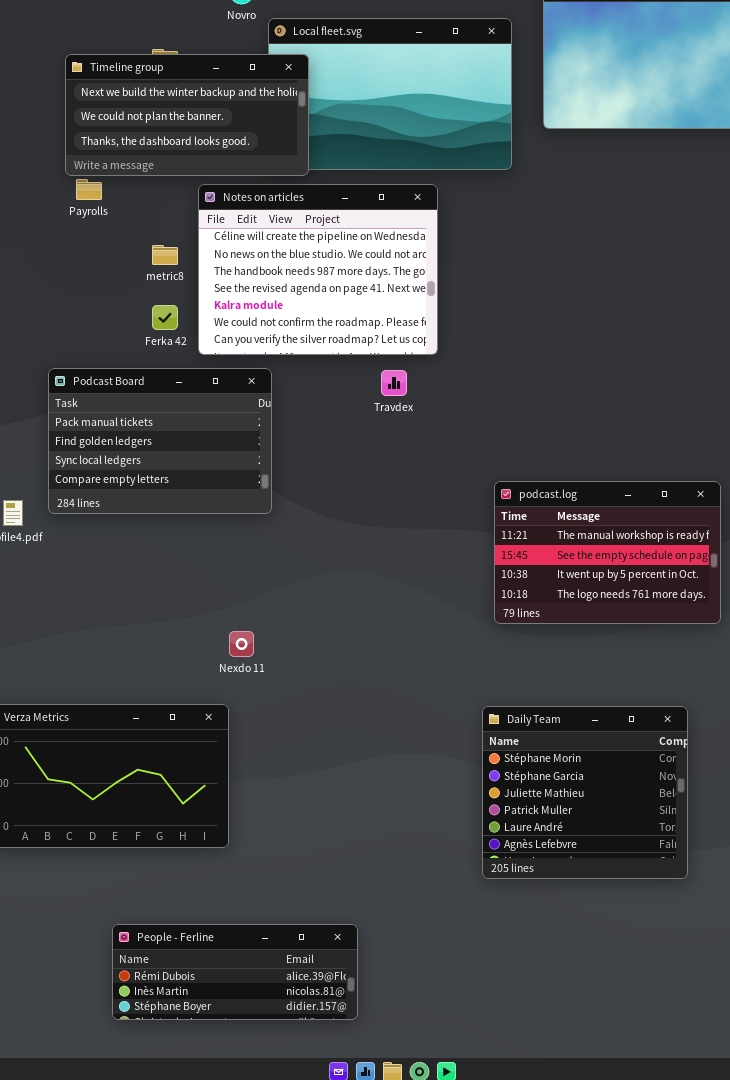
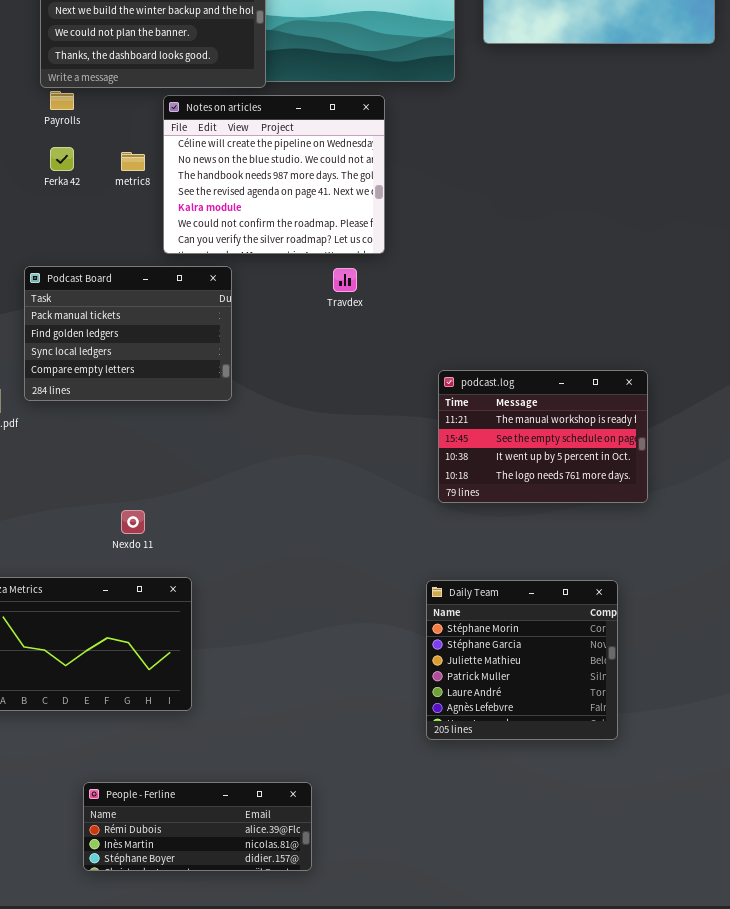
Ferka 42: [152,305,178,330] -> [50,147,74,171], moved
Nexdo 11: [229,631,254,657] -> [121,510,145,534], moved

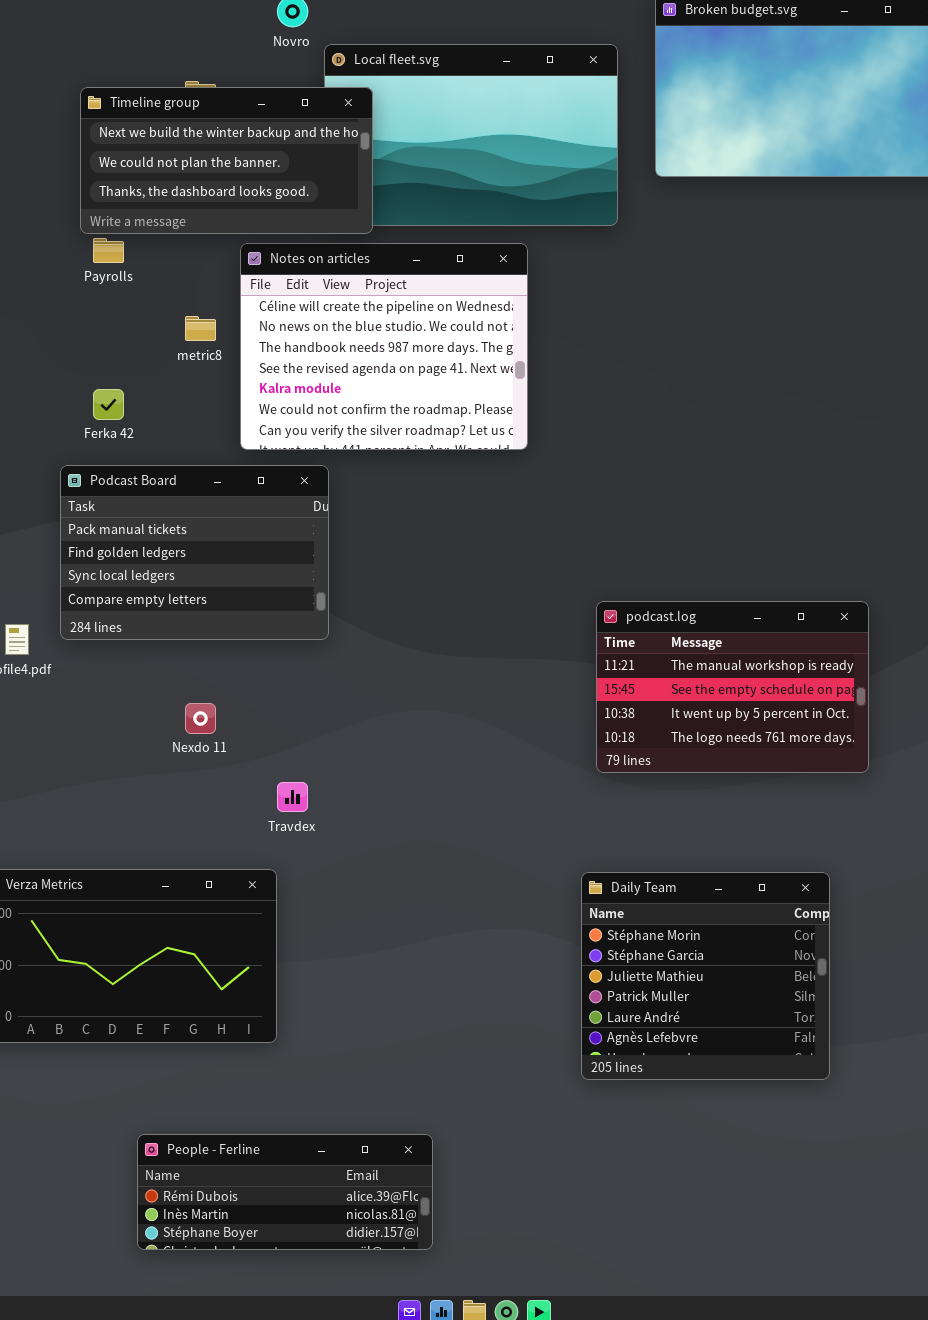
Ferka 42: [50,147,74,171] -> [93,389,124,420], moved
Travdex: [333,268,357,292] -> [277,782,308,812], moved
Nexdo 11: [121,510,145,534] -> [185,703,216,734], moved

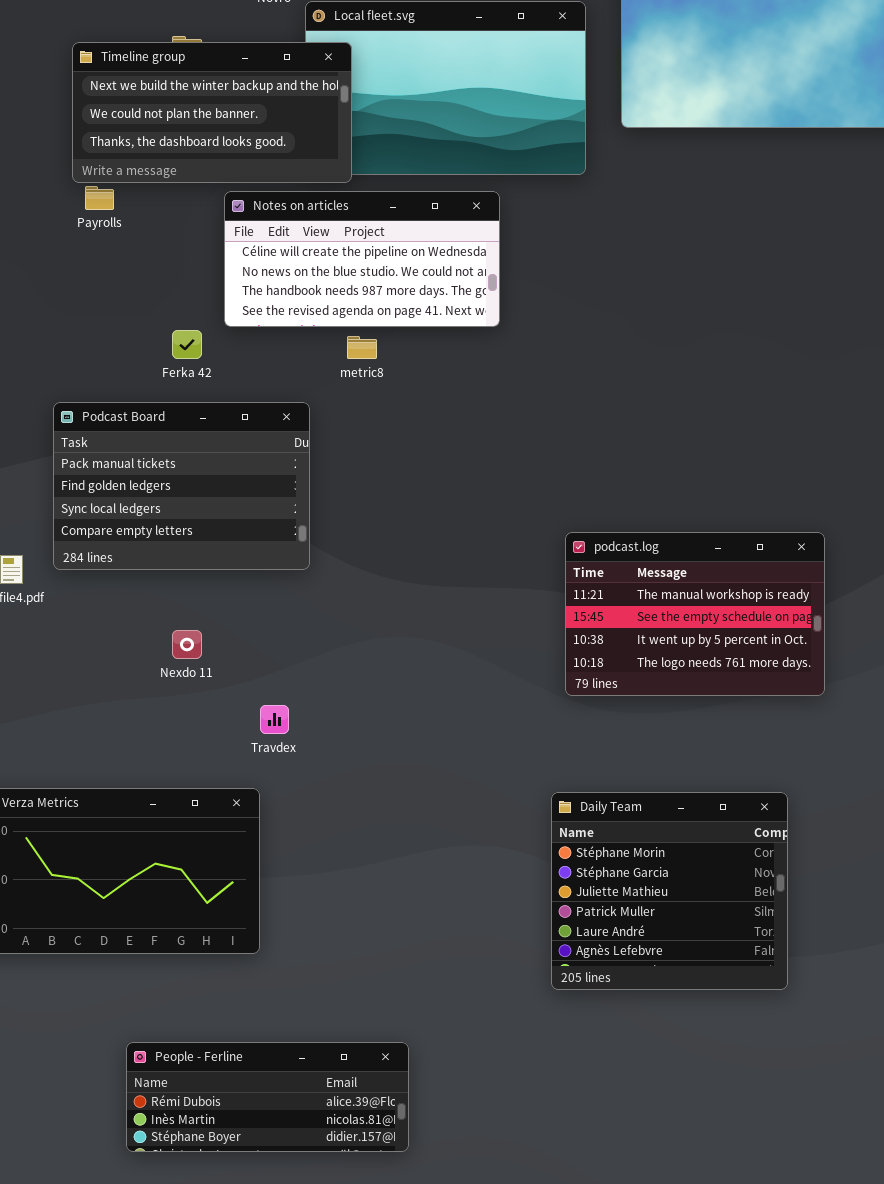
Notes on articles: [240,243,528,450] -> [224,191,500,327], resized
metric8: [185,316,216,341] -> [347,336,377,359], moved
Ferka 42: [93,389,124,420] -> [172,330,202,359], moved

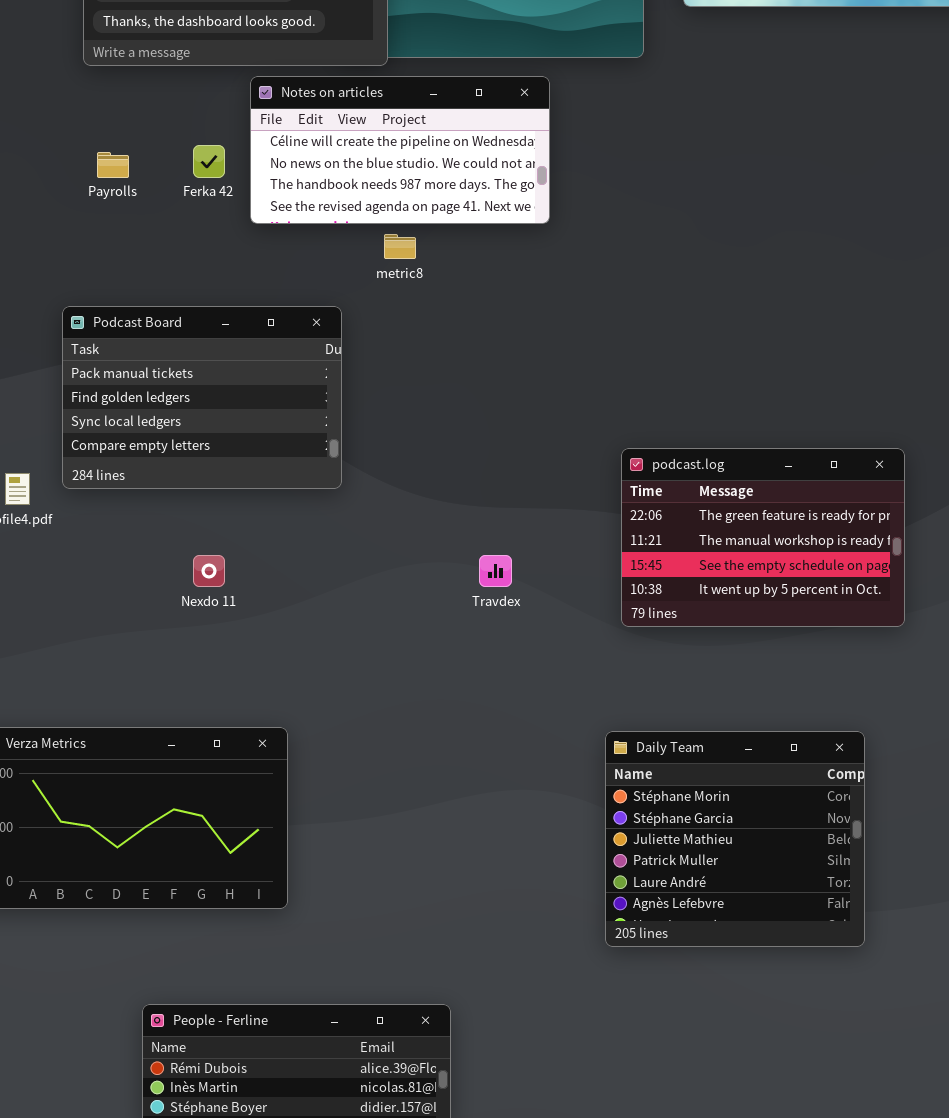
Payrolls: [85,186,114,210] -> [97,152,129,178], moved
Ferka 42: [172,330,202,359] -> [193,145,225,178], moved
podcast.log: [565,532,825,696] -> [621,448,905,627], scrolled up 1 row
Travdex: [260,705,289,734] -> [479,555,512,587], moved

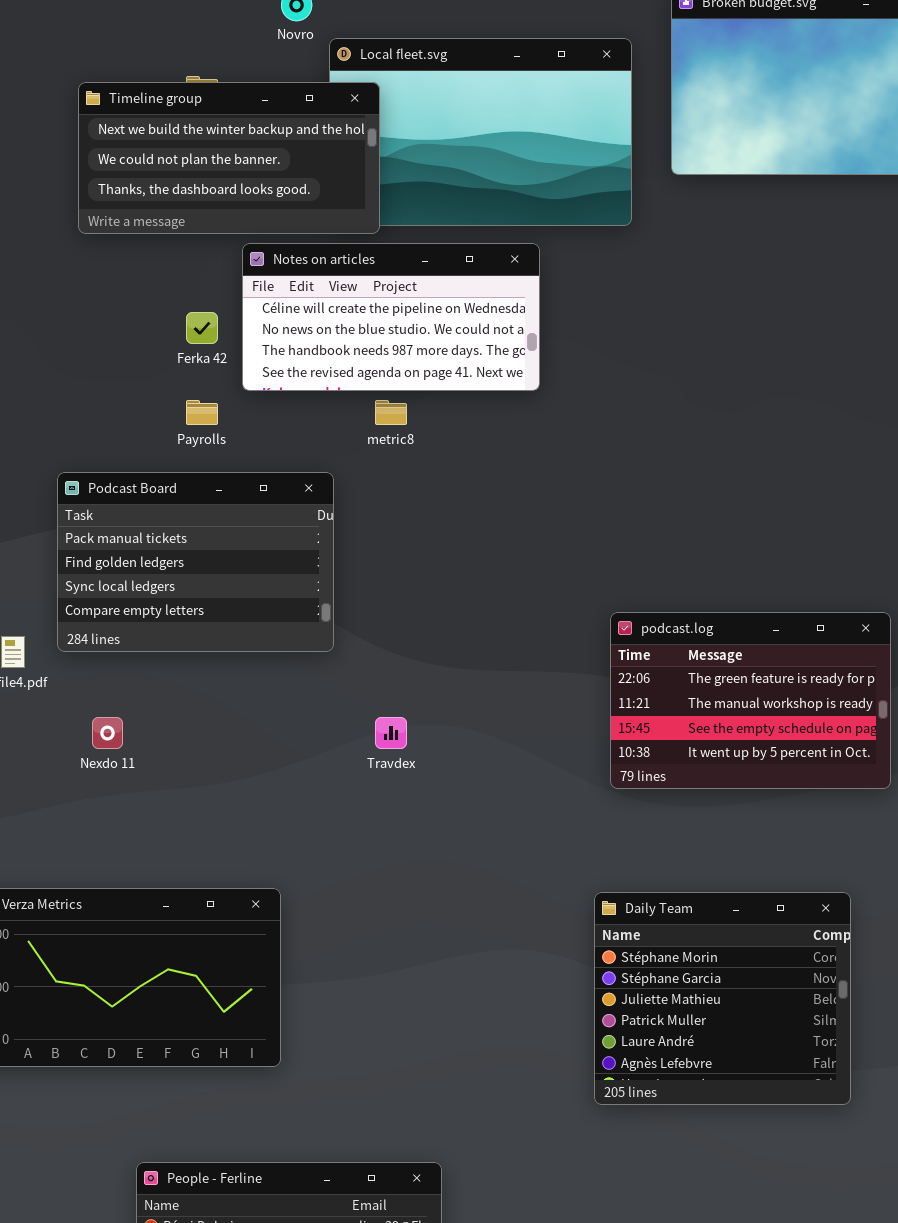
Payrolls: [97,152,129,178] -> [186,400,218,425], moved
Nexdo 11: [193,555,225,587] -> [92,717,123,749], moved
Travdex: [479,555,512,587] -> [375,717,407,749], moved

